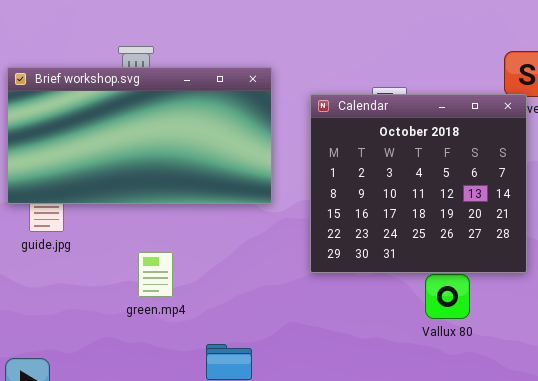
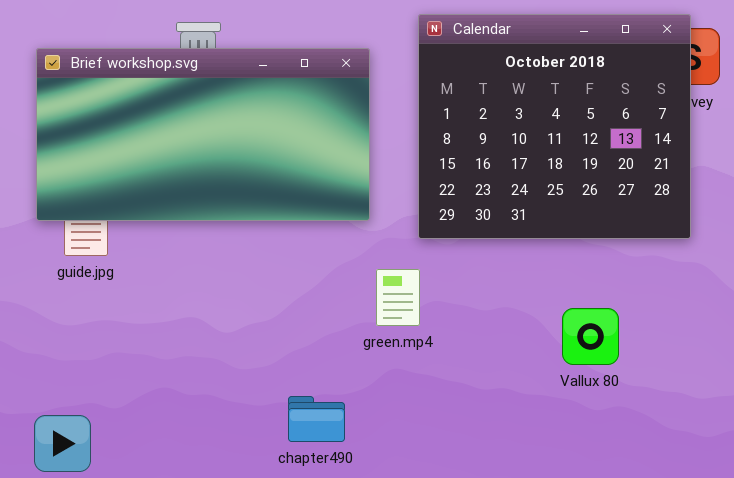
Calendar: [310,94,527,273] -> [418,14,691,239], moved
green.mp4: [138,252,173,297] -> [376,269,420,326], moved

